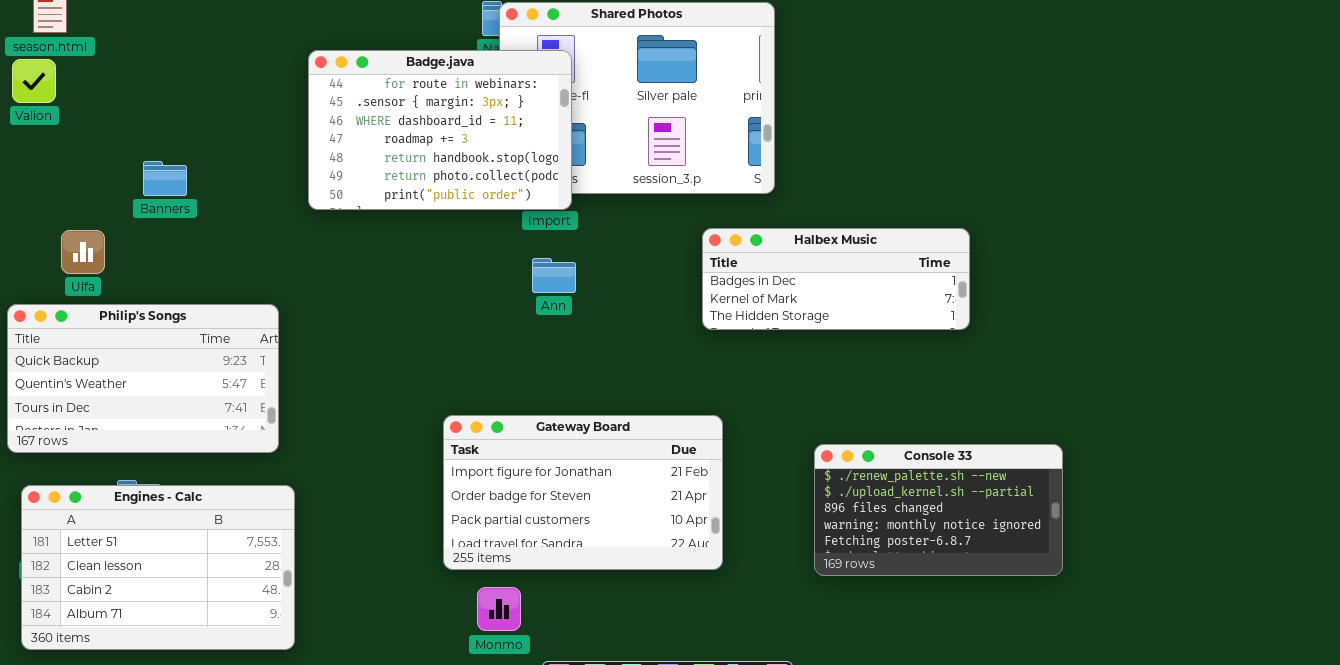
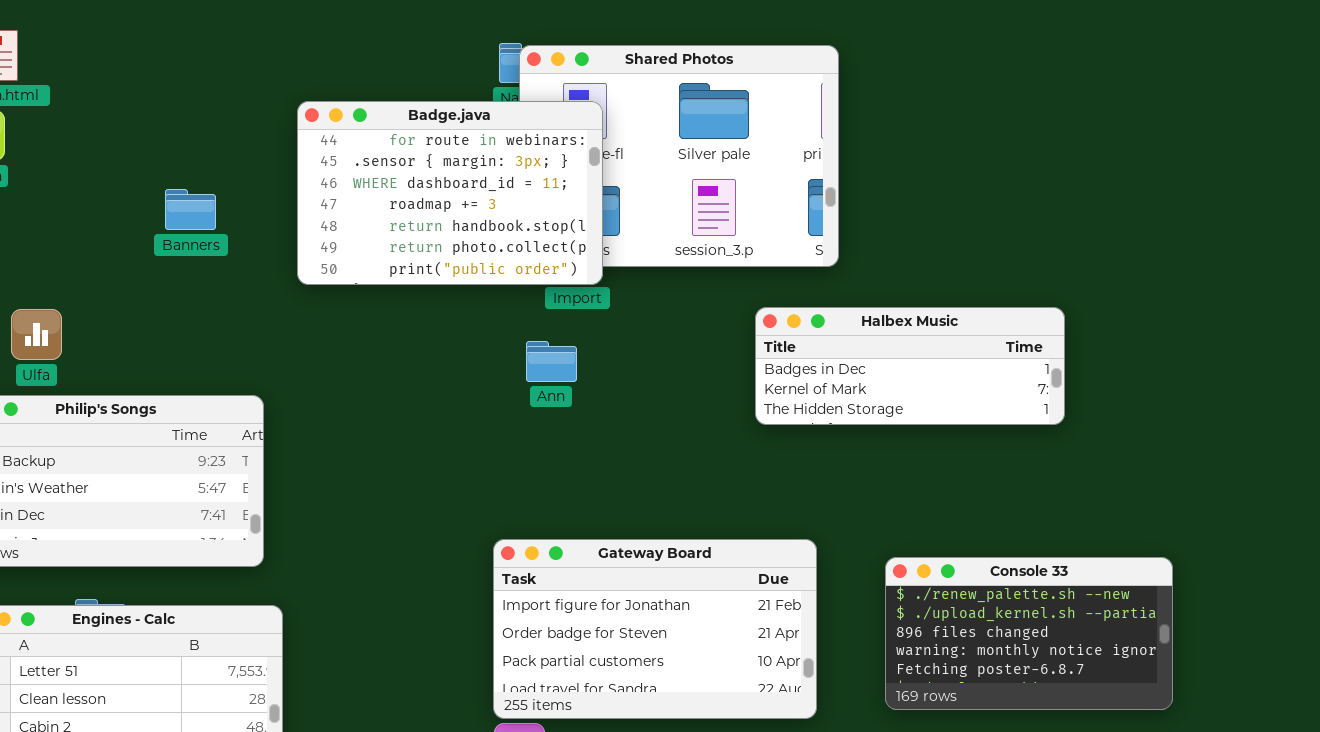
Banners: [143,161,187,196] -> [165,189,216,230], moved
Ann: [532,258,576,293] -> [526,341,577,382], moved
Gateway Board: [443,415,723,570] -> [493,539,817,719], moved

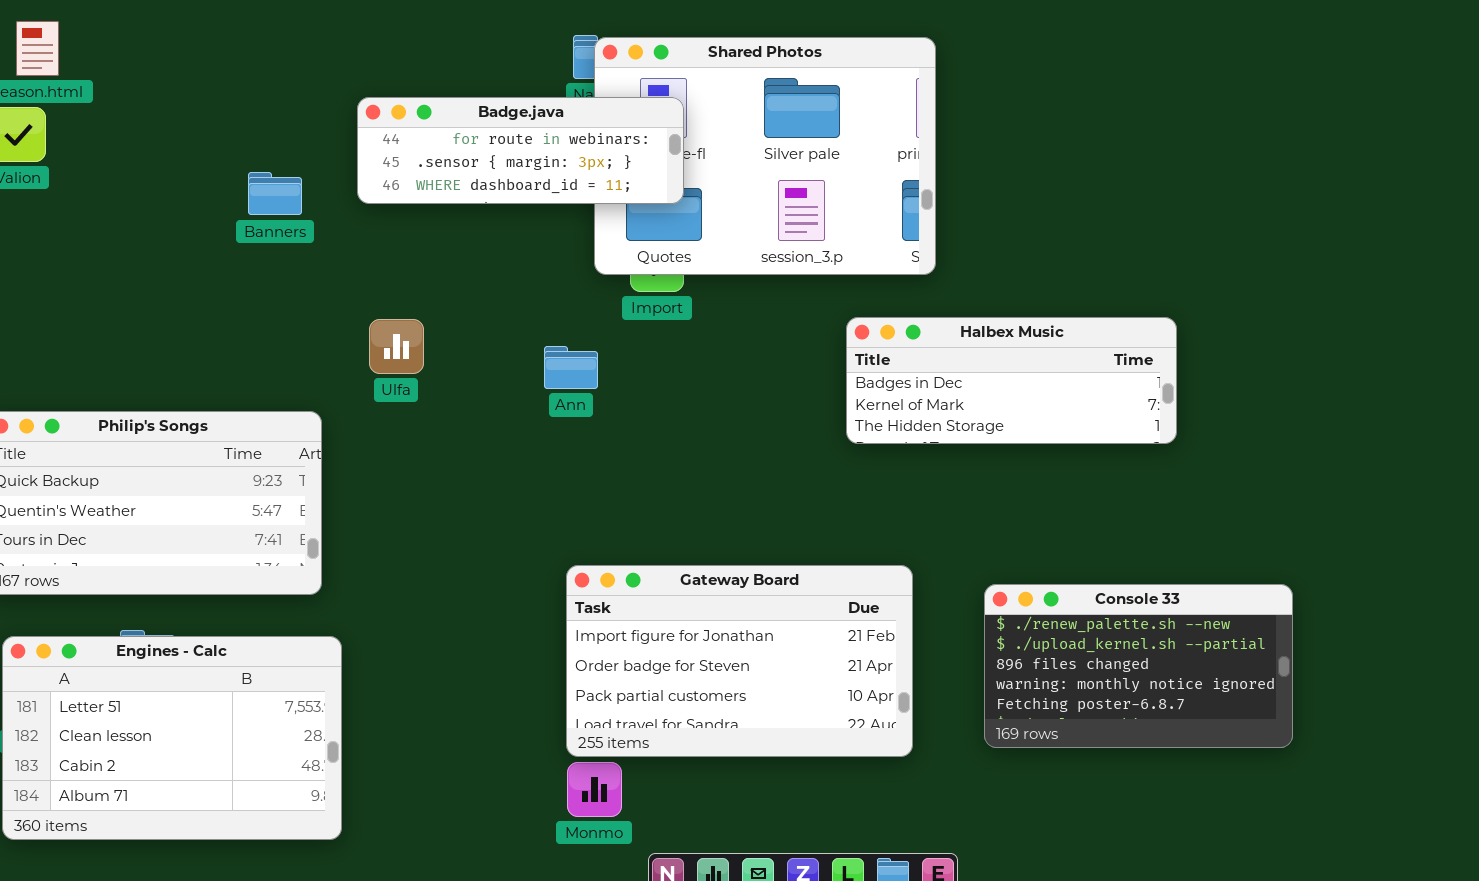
Badge.java: [297,101,603,285] -> [357,97,684,204], resized
Banners: [165,189,216,230] -> [248,172,302,215], moved
Ulfa: [11,309,62,360] -> [369,319,424,374], moved
Ann: [526,341,577,382] -> [544,346,598,389], moved

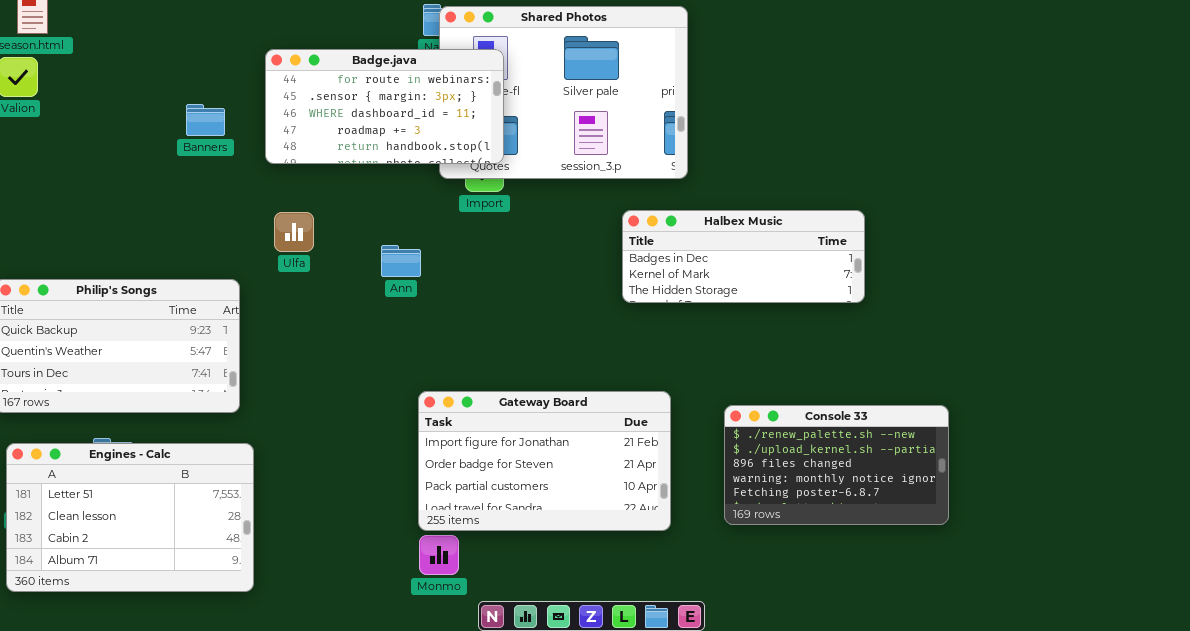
Badge.java: [357,97,684,204] -> [265,49,504,164], resized
Ann: [544,346,598,389] -> [381,245,421,277], moved

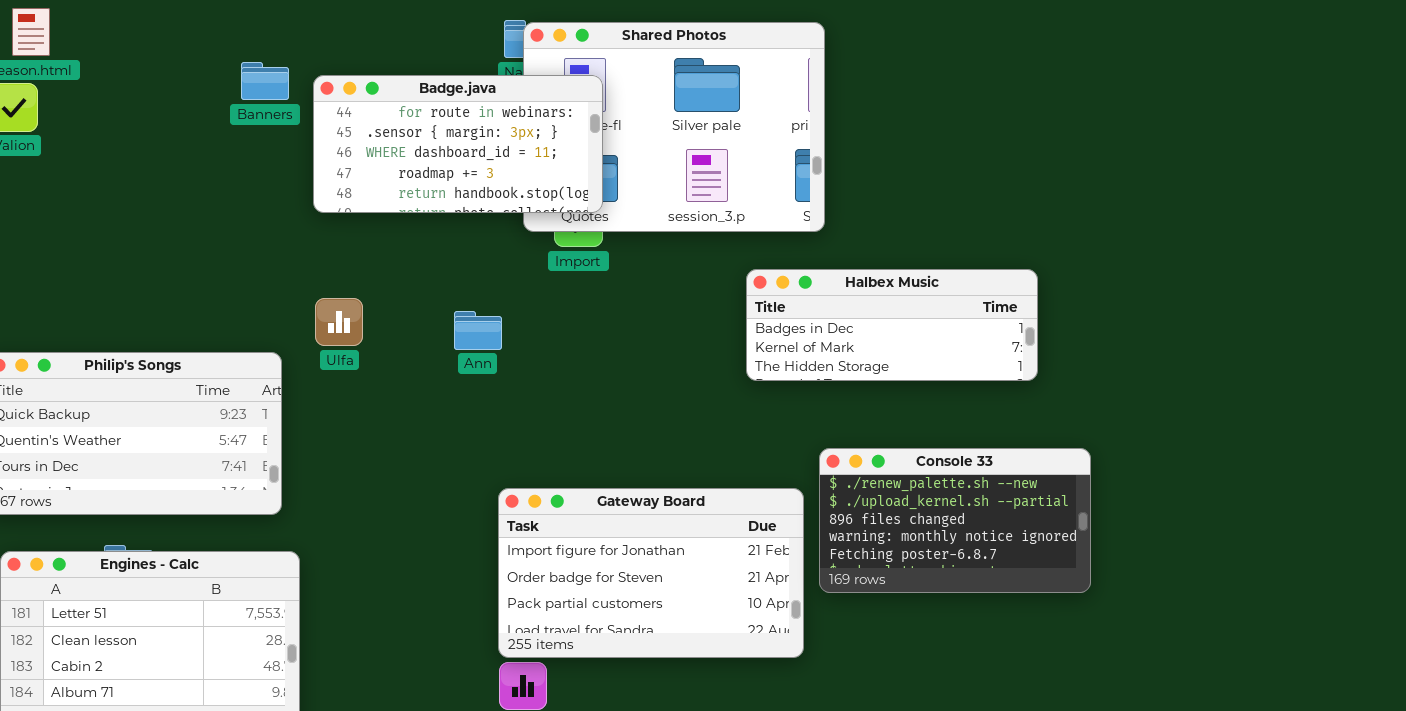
Banners: [186,104,225,136] -> [241,62,289,100], moved
Ulfa: [274,212,314,252] -> [315,298,363,346], moved
Console 33: [724,405,949,525] -> [819,448,1091,593], moved

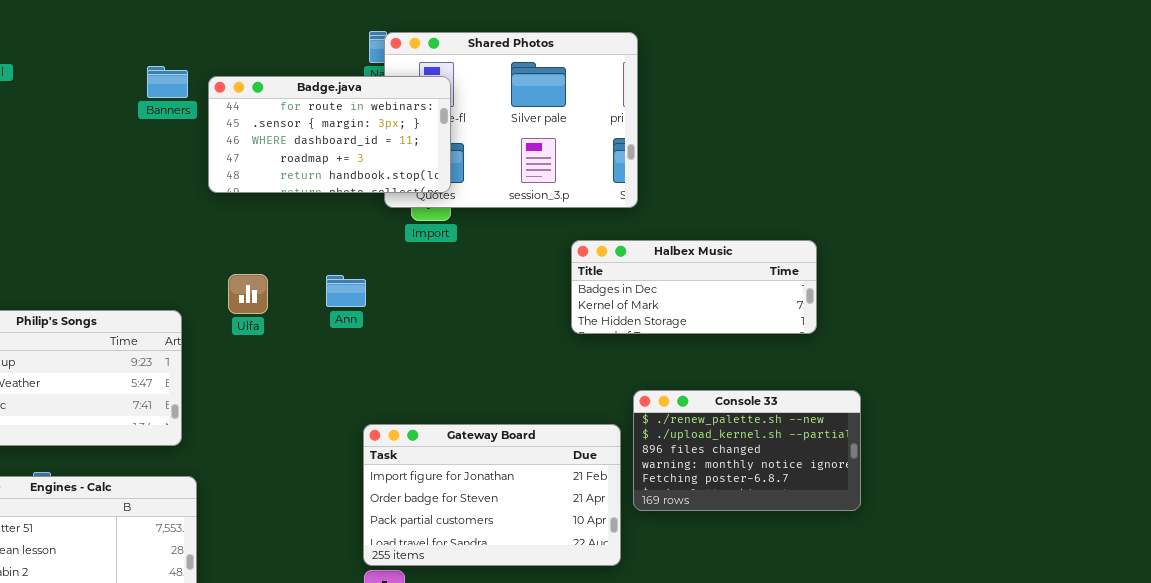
Ulfa: [315,298,363,346] -> [228,274,268,314], moved

